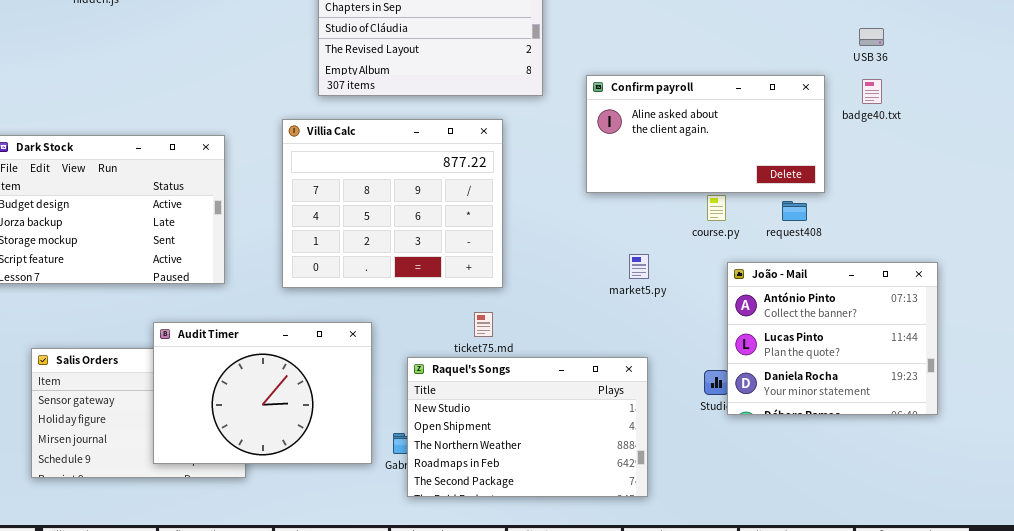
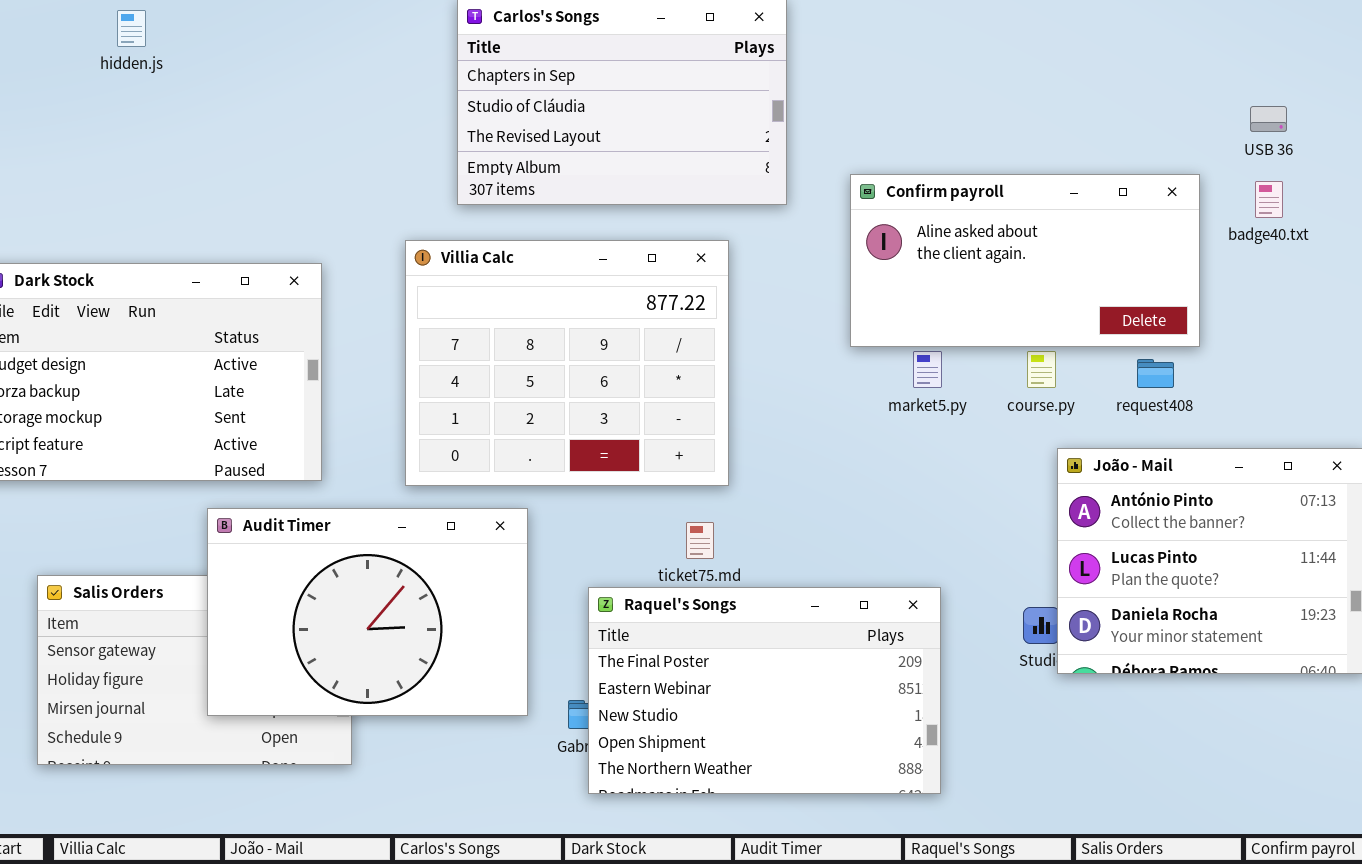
market5.py: [629,254,649,279] -> [913,351,942,388], moved
Audit Timer: [153,322,372,464] -> [207,508,528,716], moved
Raquel's Songs: [407,357,648,497] -> [588,587,941,794], scrolled up 2 rows

